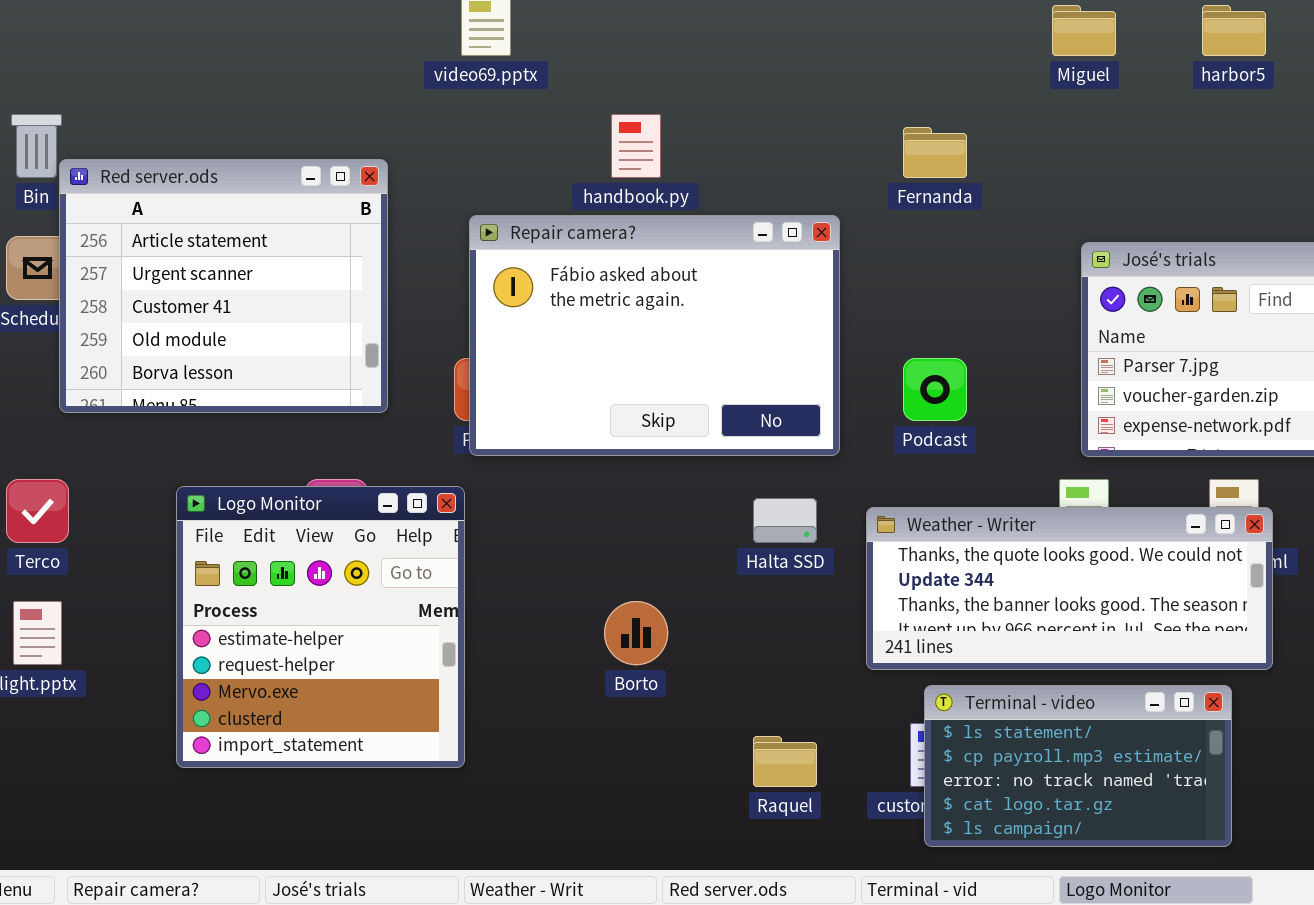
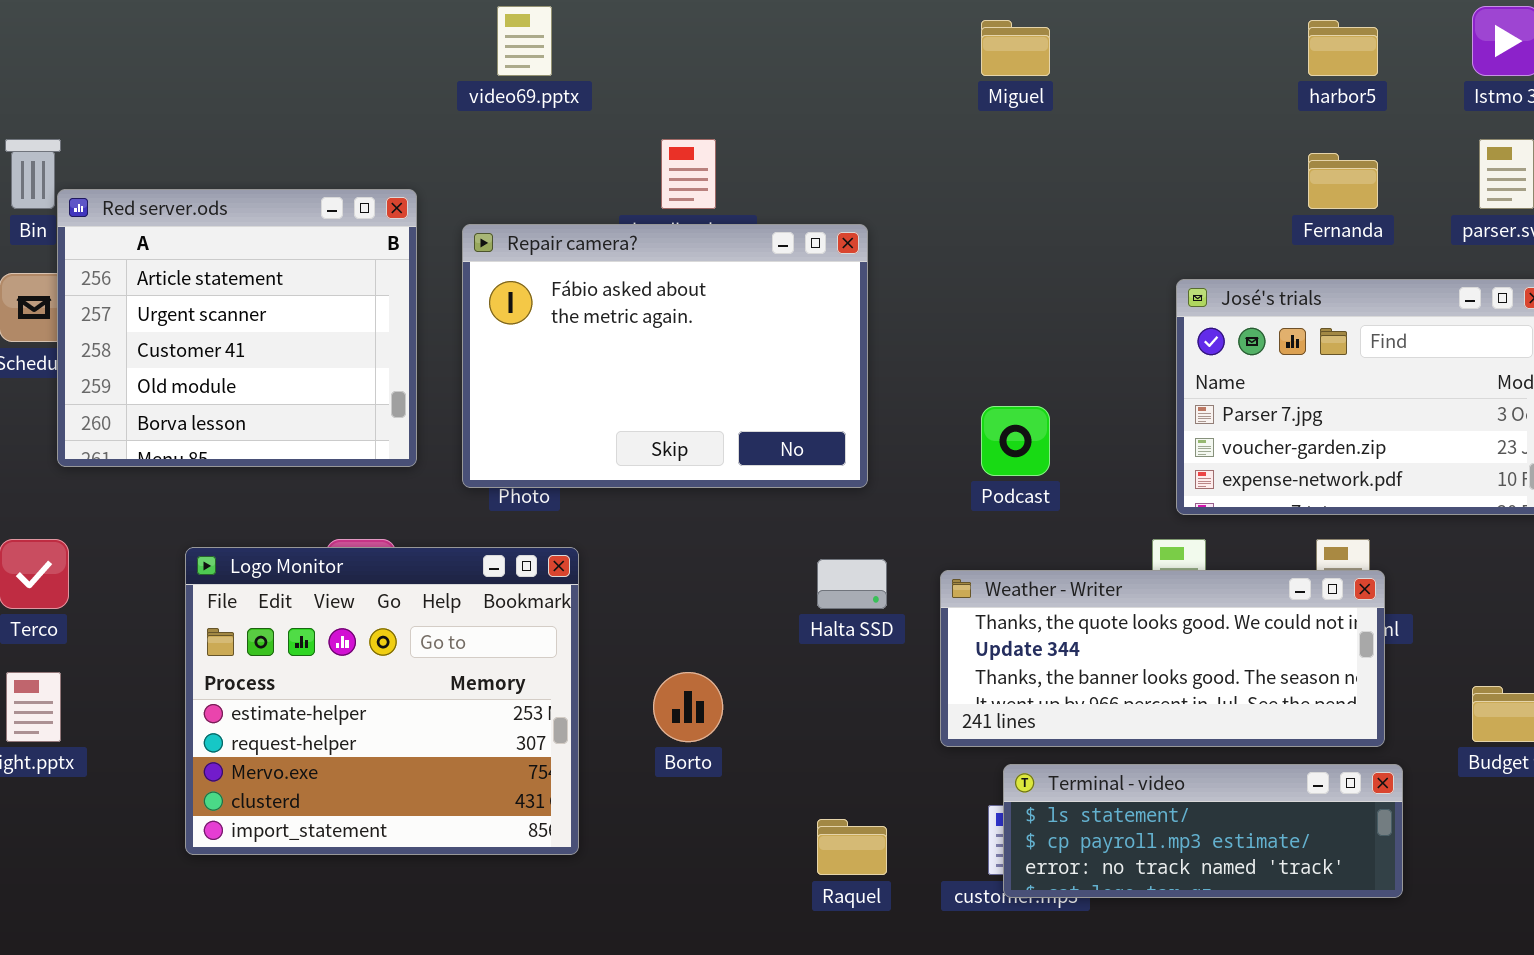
Miguel: [1052,5,1116,56] -> [981,20,1050,76], moved
Fernanda: [903,127,967,178] -> [1308,153,1378,209], moved
Repair camera?: [469,215,840,456] -> [462,224,868,488], moved
Logo Monitor: [176,486,465,768] -> [185,547,579,855], resized
Terminal - video: [924,685,1232,847] -> [1003,764,1403,898], resized

